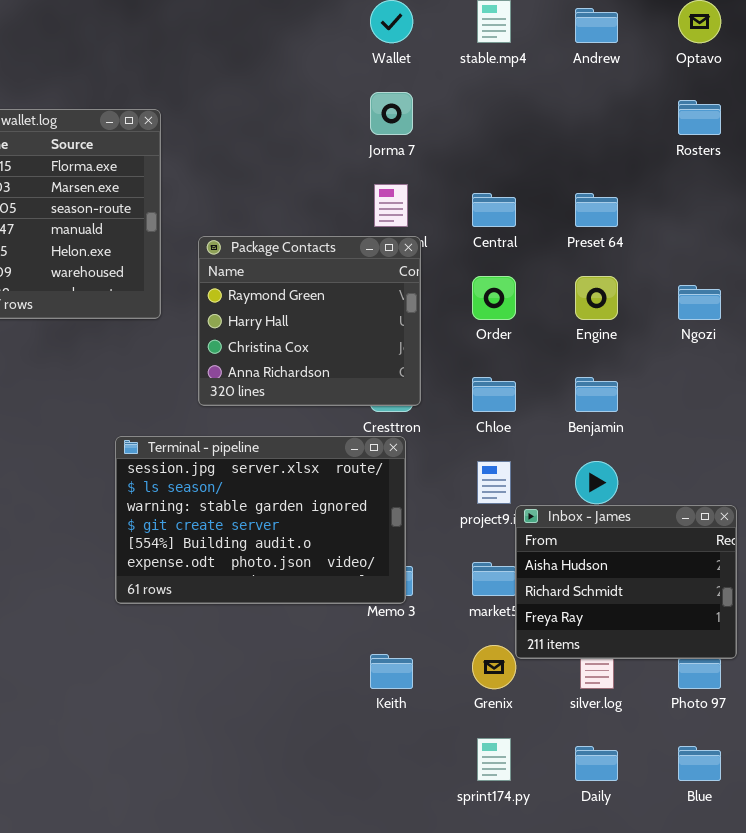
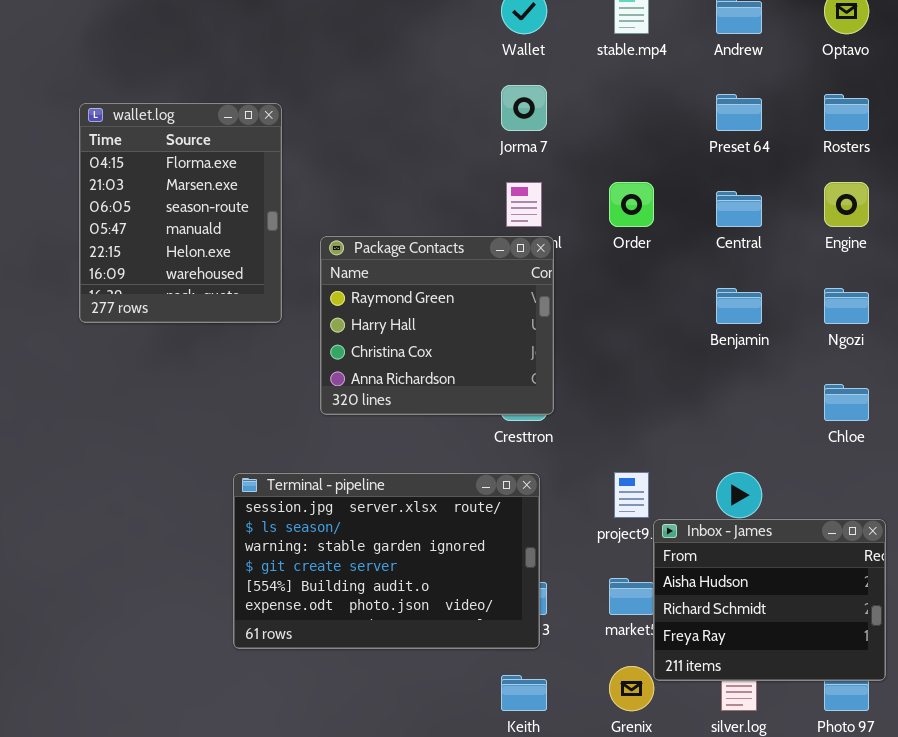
Central: [472,193,516,227] -> [716,191,762,227], moved
Preset 64: [575,193,618,227] -> [716,94,762,131], moved
Order: [472,276,516,320] -> [609,182,654,227], moved
Engine: [575,276,618,320] -> [824,182,869,227], moved
Chloe: [472,377,516,412] -> [824,384,869,421], moved
Benjamin: [575,377,618,412] -> [716,288,762,324], moved
Terminal - pipeline: [115,436,406,604] -> [233,473,540,649], moved

